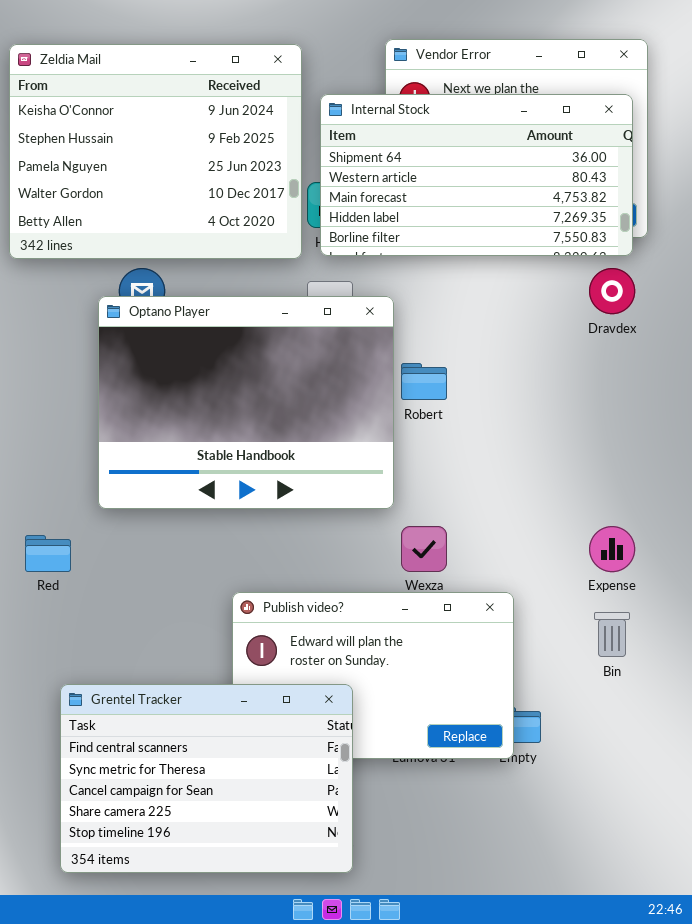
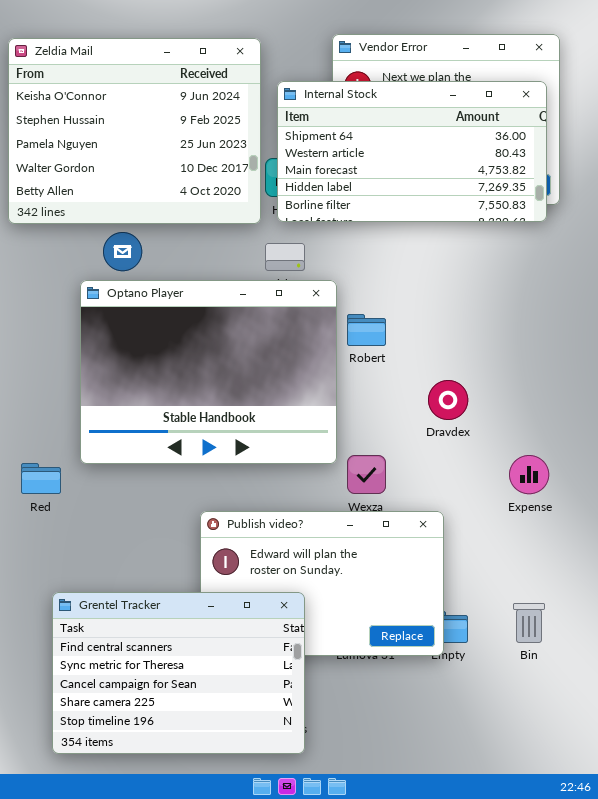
Dravdex: [589,268,635,314] -> [428,380,468,420], moved
Optano Player: [98,296,394,509] -> [80,280,337,464], moved
Bin: [594,612,630,657] -> [513,603,545,643], moved

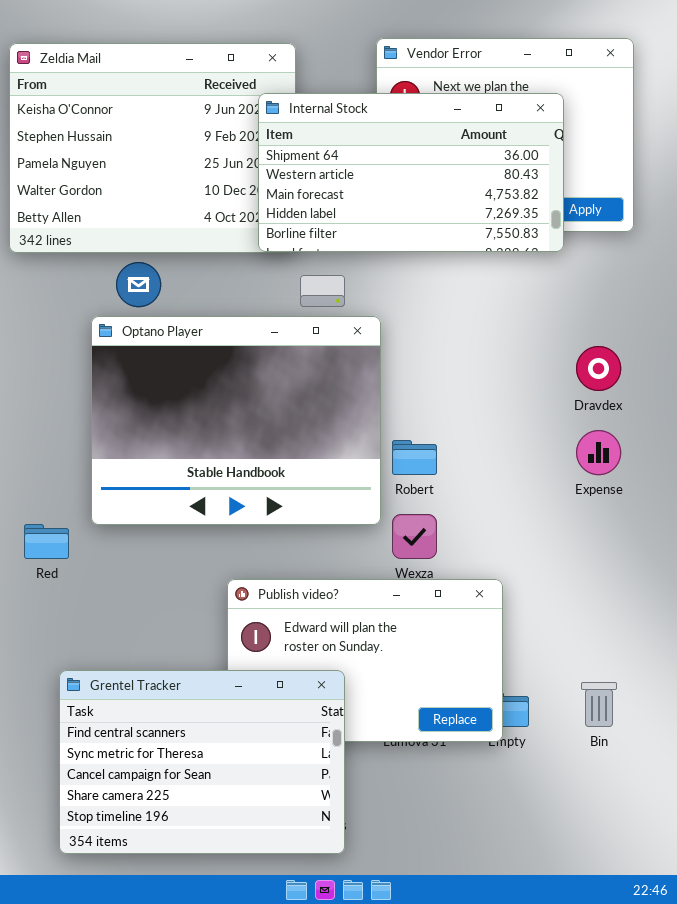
Internal Stock: [277,81,547,222] -> [258,93,564,252], moved
Robert: [347,314,386,346] -> [392,440,437,475], moved
Dravdex: [428,380,468,420] -> [576,346,621,391], moved
Expense: [509,455,549,494] -> [576,430,621,475], moved

